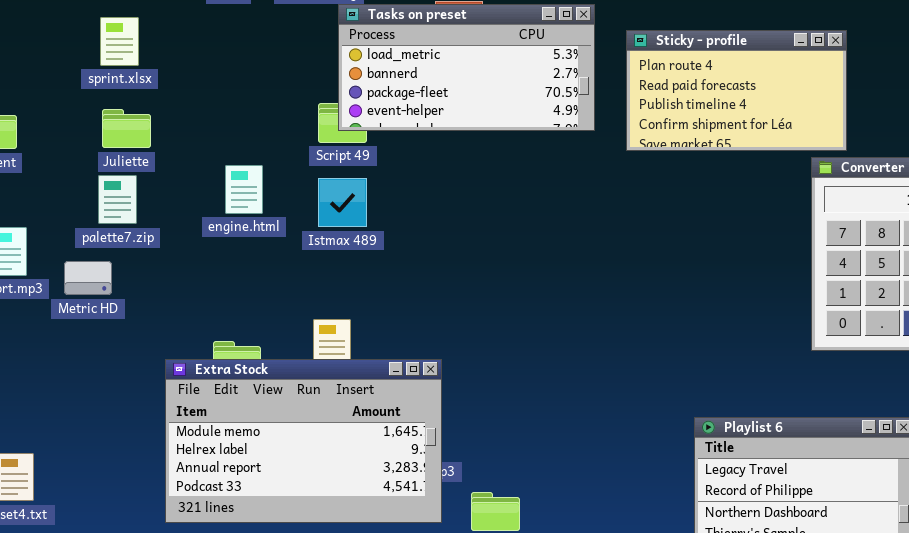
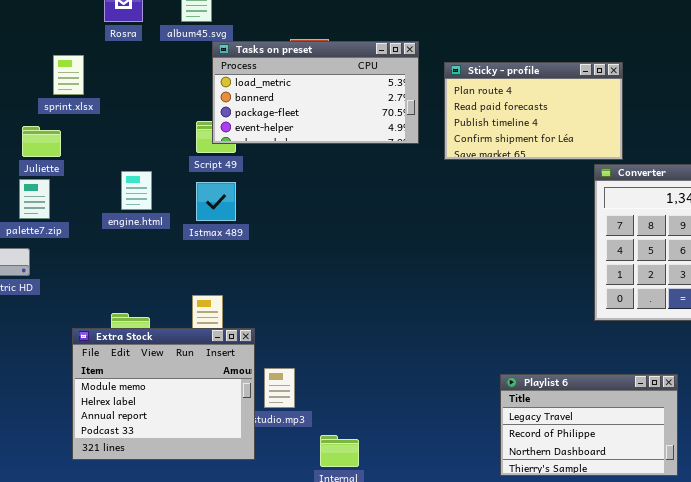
sprint.xlsx: [100,17,139,66] -> [53,55,84,95], moved
Extra Stock: [165,359,442,523] -> [72,328,255,460], resized

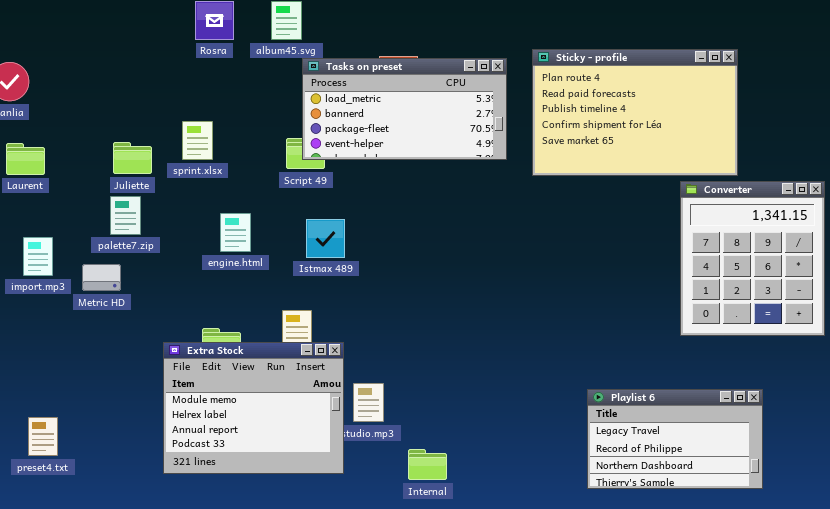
sprint.xlsx: [53,55,84,95] -> [182,121,213,160], moved
Sticky - profile: [444,62,623,160] -> [532,49,738,176], resized
engine.html: [121,171,152,210] -> [220,213,251,252], moved
Istmax 489: [196,182,236,221] -> [306,219,345,258], moved

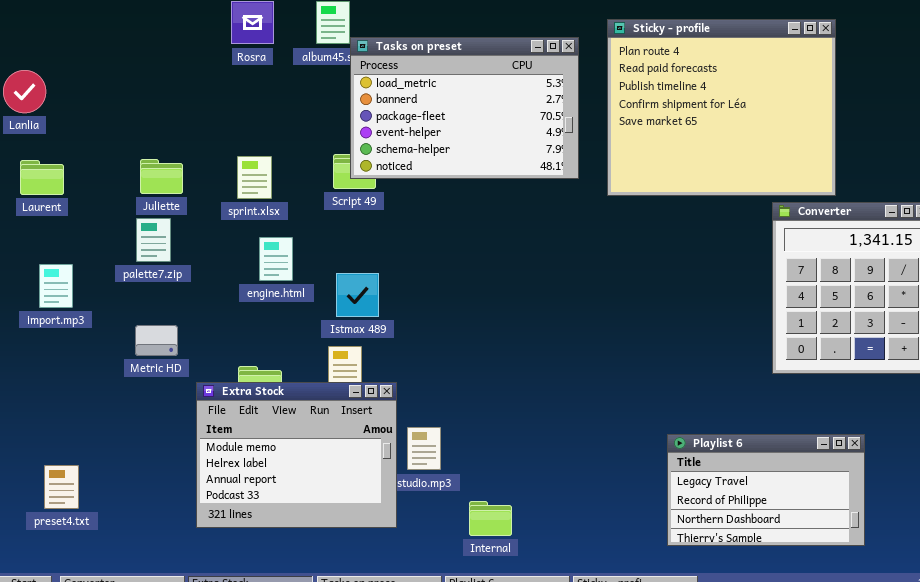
Sticky - profile: [532,49,738,176] -> [607,19,836,196], resized
Tasks on preset: [302,58,507,160] -> [350,37,579,179], resized
sprint.xlsx: [182,121,213,160] -> [237,156,272,199], moved
Istmax 489: [306,219,345,258] -> [336,273,379,317], moved
Metric HD: [82,264,121,291] -> [135,325,178,356], moved

